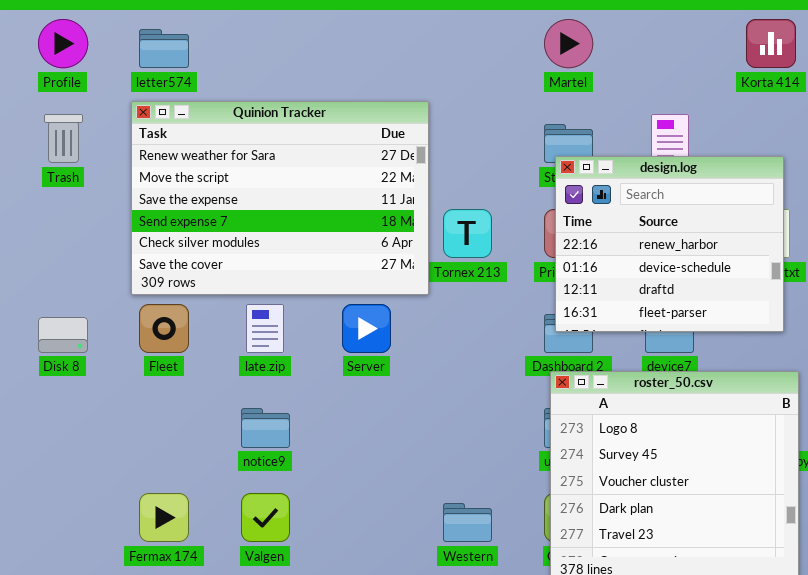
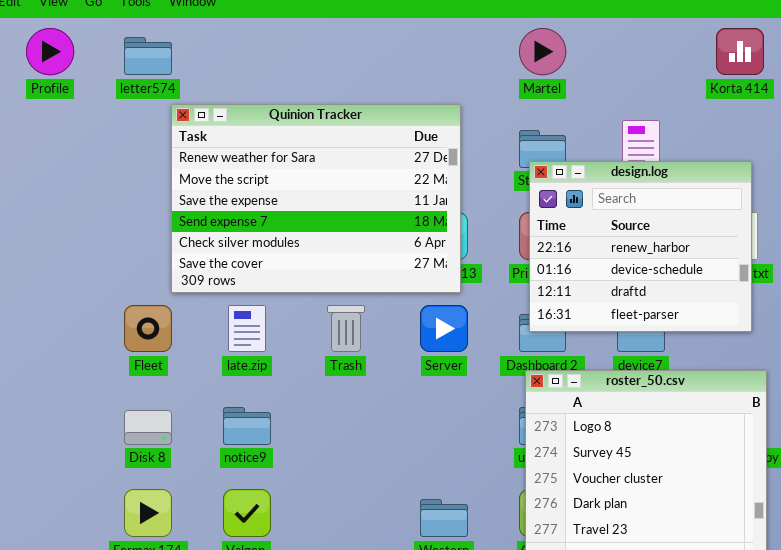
Quinion Tracker: [131,101,429,295] -> [171,104,461,293], moved
Trash: [44,114,83,163] -> [327,305,365,352], moved
Server: [342,304,391,353] -> [420,305,468,352], moved
Disk 8: [38,317,88,353] -> [124,410,172,445], moved

